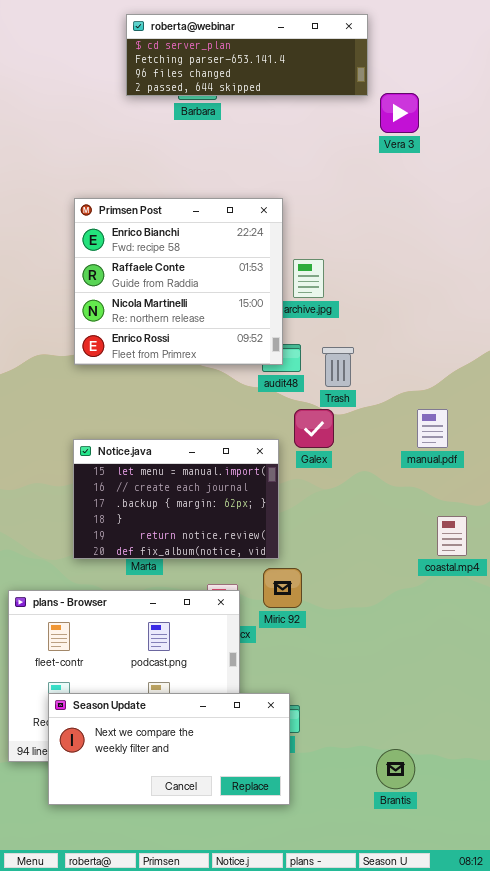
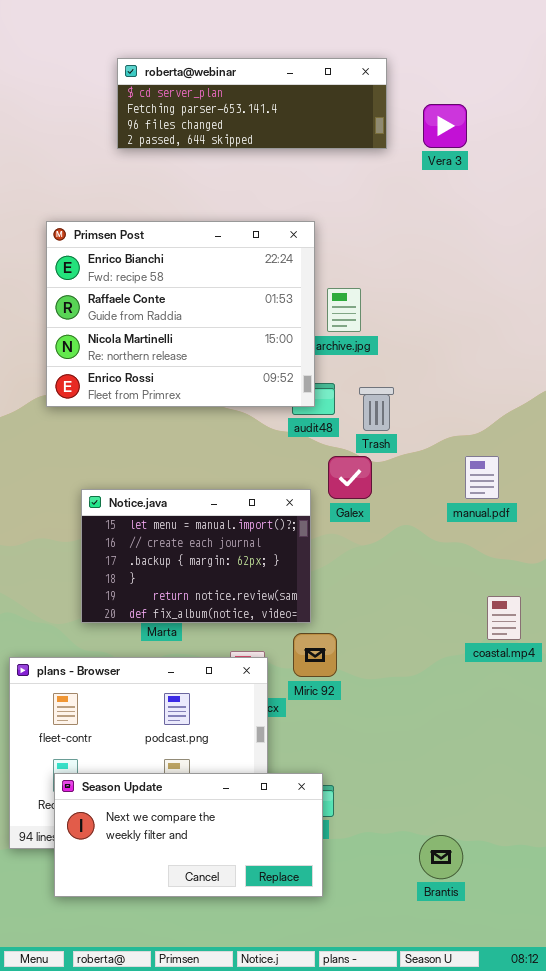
roberta@webinar: [126,14,368,96] -> [117,58,387,149], moved
Primsen Post: [74,198,283,365] -> [46,221,315,407], resized
coastal.mp4: [437,516,467,556] -> [487,596,521,640], moved

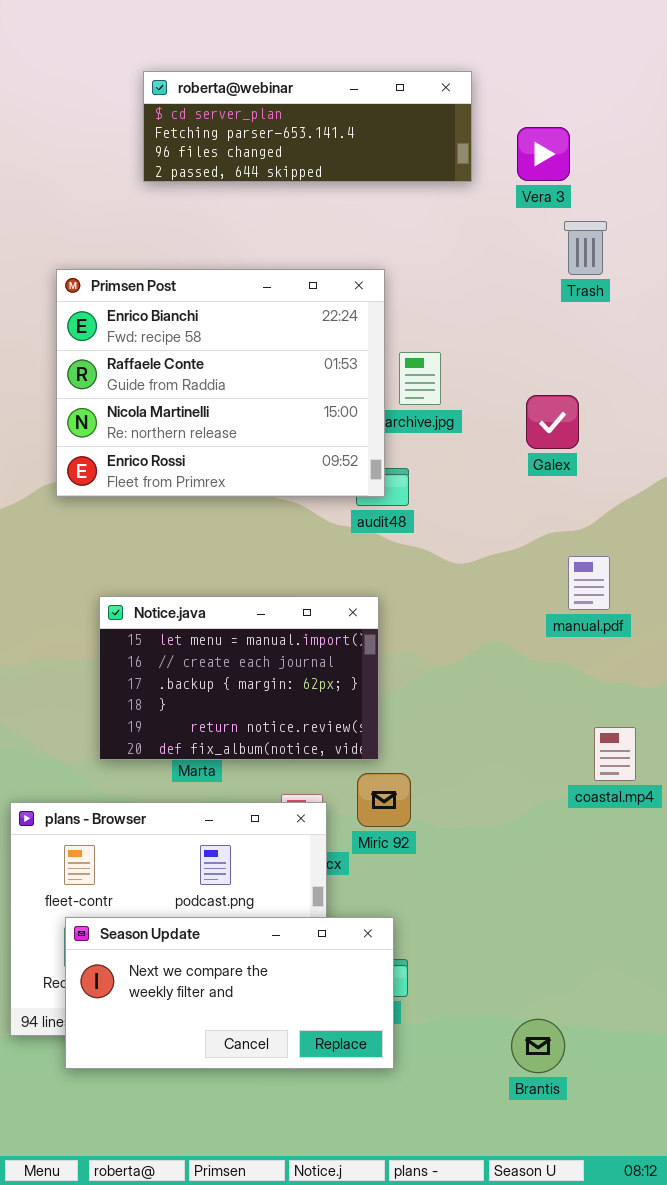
Trash: [359,387,394,431] -> [564,221,607,275], moved
Galex: [328,456,372,499] -> [526,395,579,449], moved
Season Update: [54,773,323,897] -> [65,917,394,1069], moved

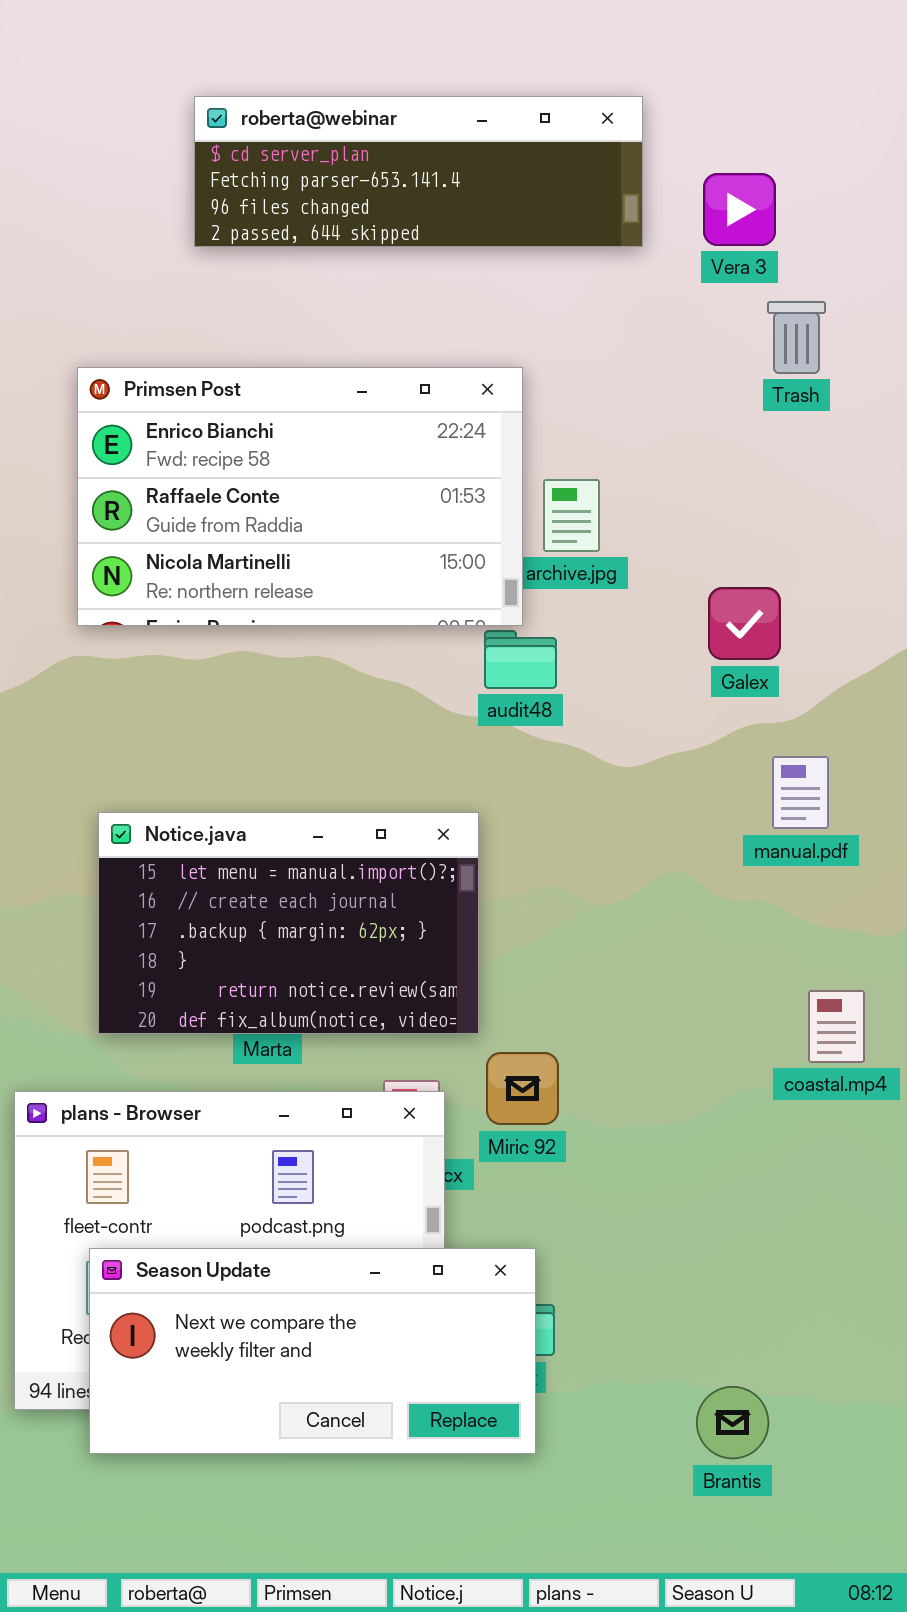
Primsen Post: [56,269,385,497] -> [77,367,523,626], resized
Galex: [526,395,579,449] -> [708,587,781,660], moved
Notice.java: [99,596,379,760] -> [98,812,479,1034], moved

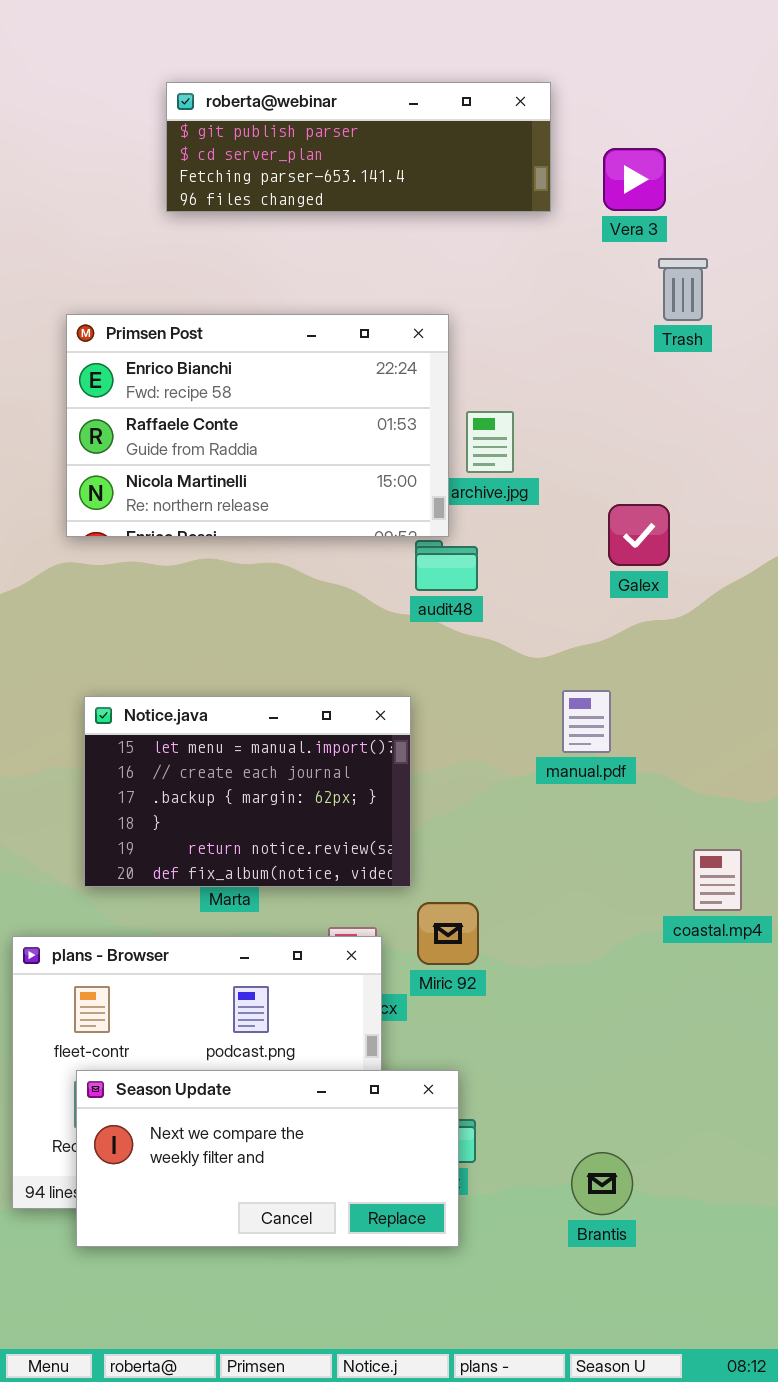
roberta@webinar: [194,96,643,247] -> [166,82,551,212], scrolled up 1 row
manual.pdf: [772,756,829,829] -> [562,690,611,753], moved
Brantis: [696,1386,769,1459] -> [571,1152,633,1215], moved

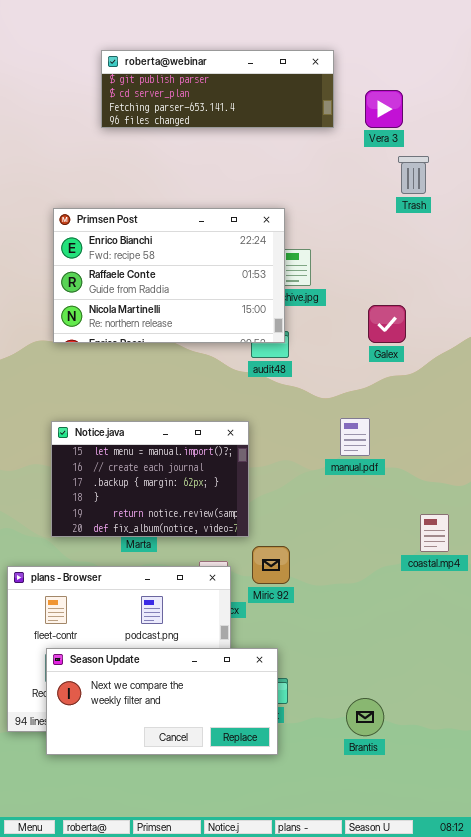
Primsen Post: [66,314,449,537] -> [53,208,285,343], moved

